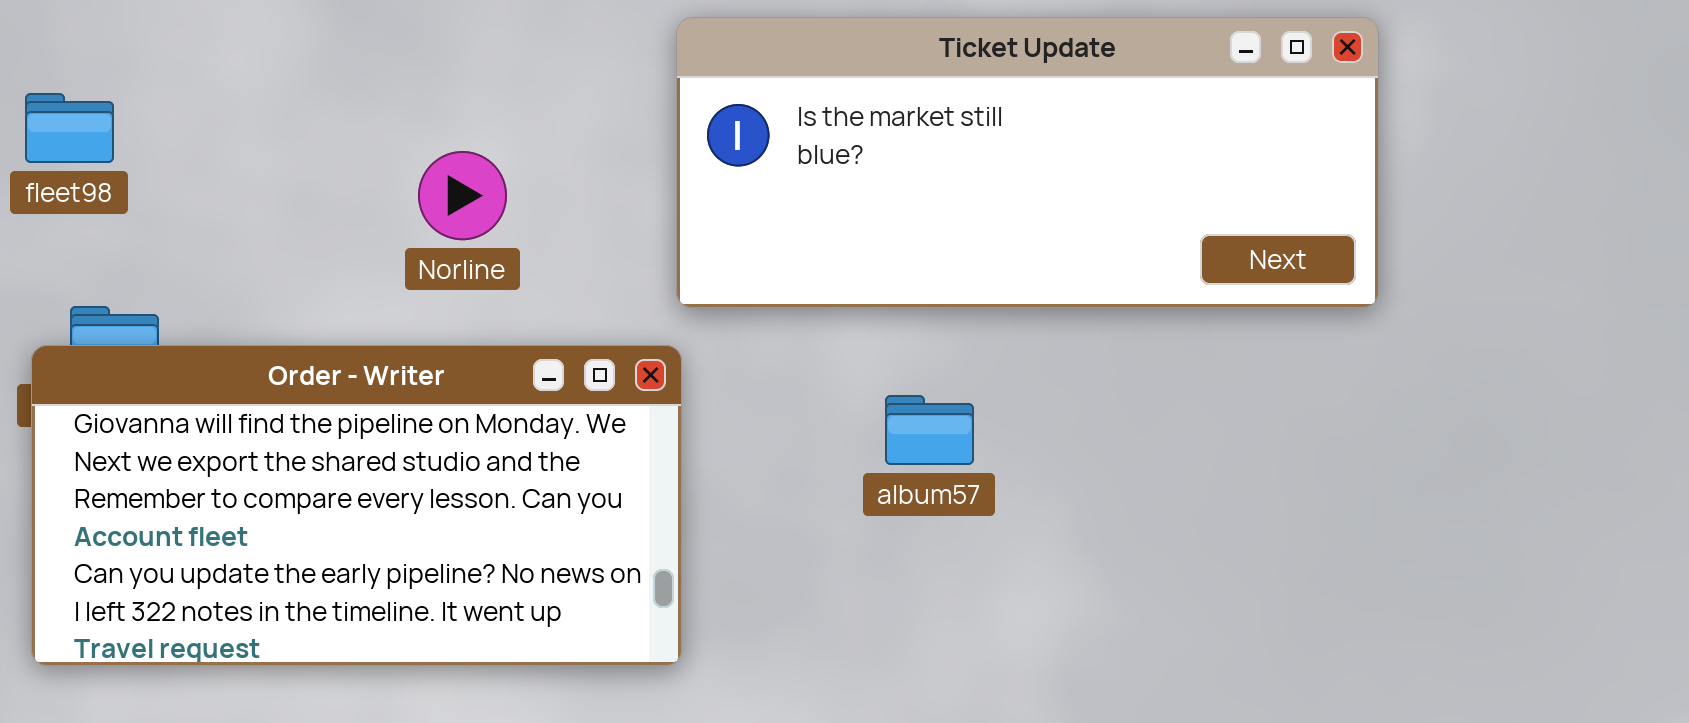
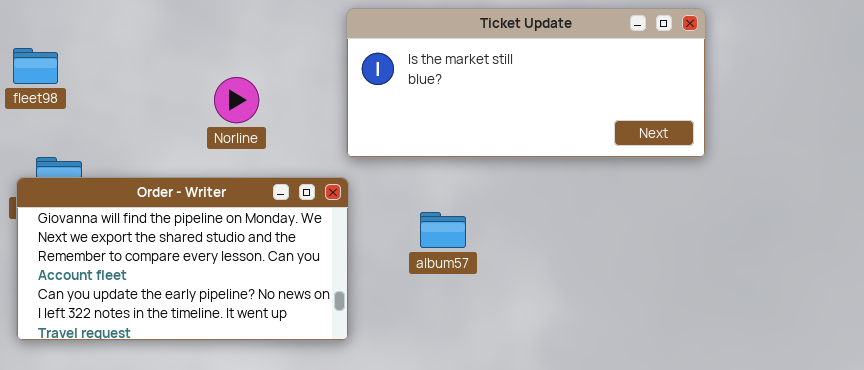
album57: [885,395,974,465] -> [420,212,466,248], moved

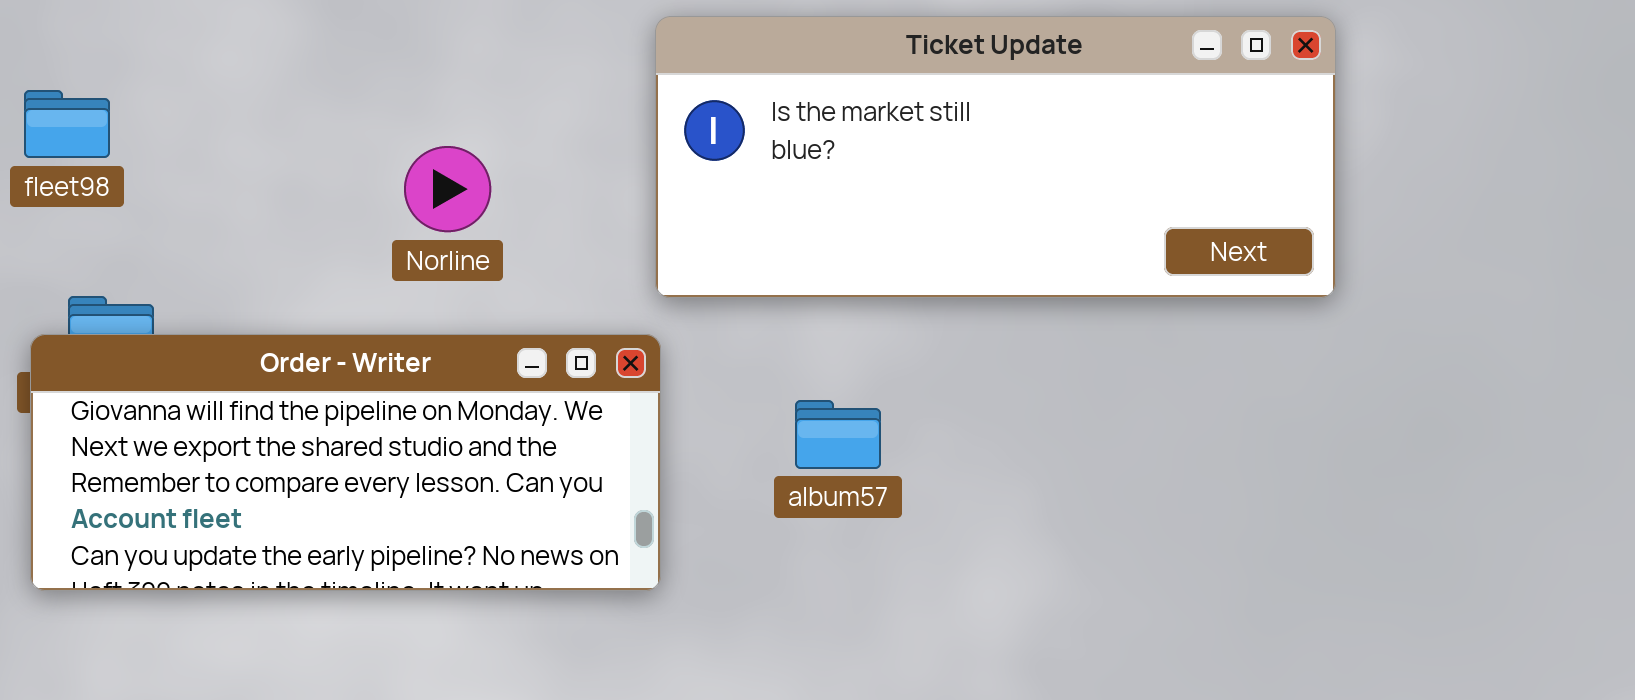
Order - Writer: [16,177,349,341] -> [30,334,661,591], resized

